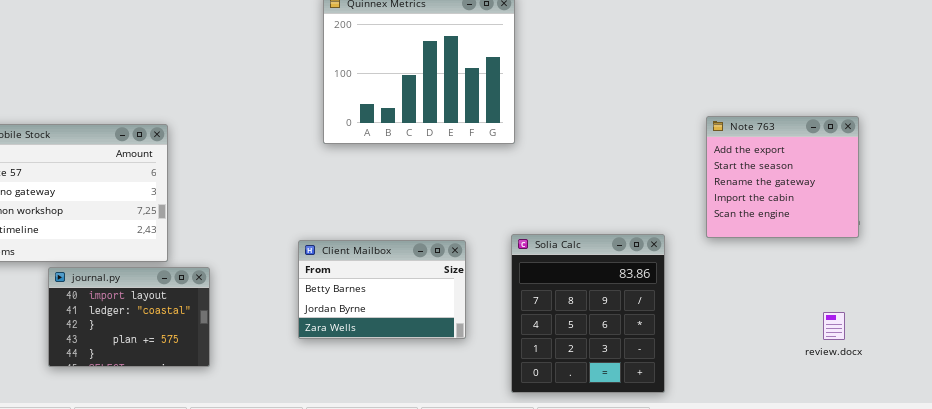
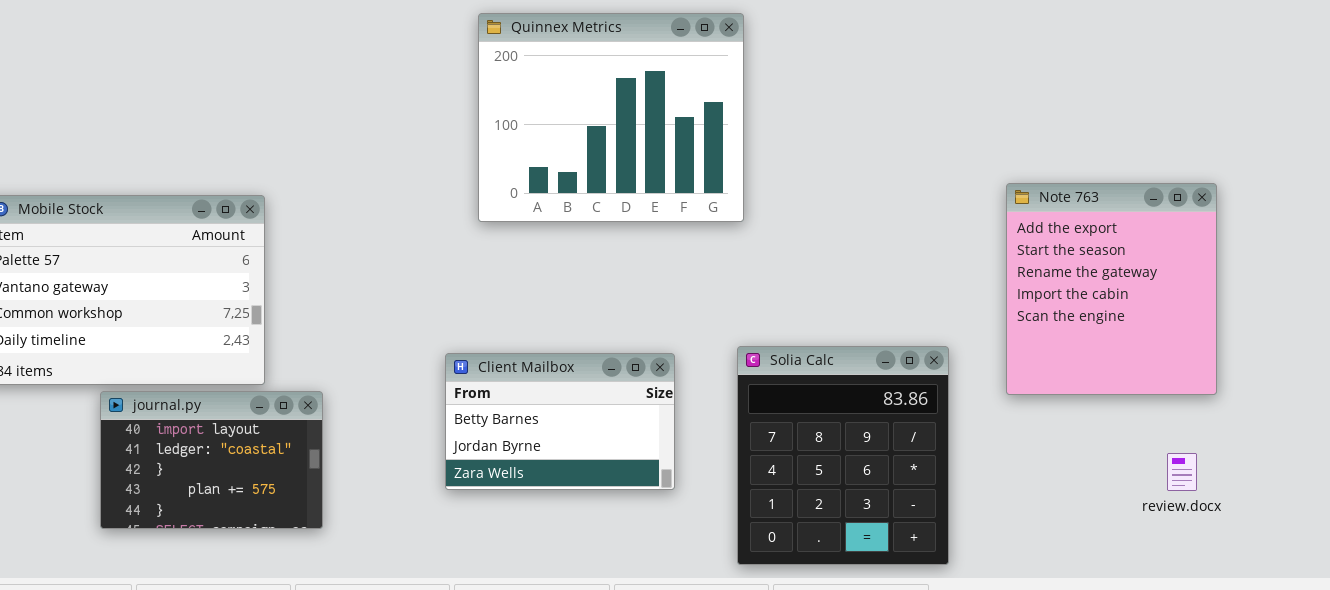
Note 763: [706,116,859,238] -> [1006,183,1217,395], resized

